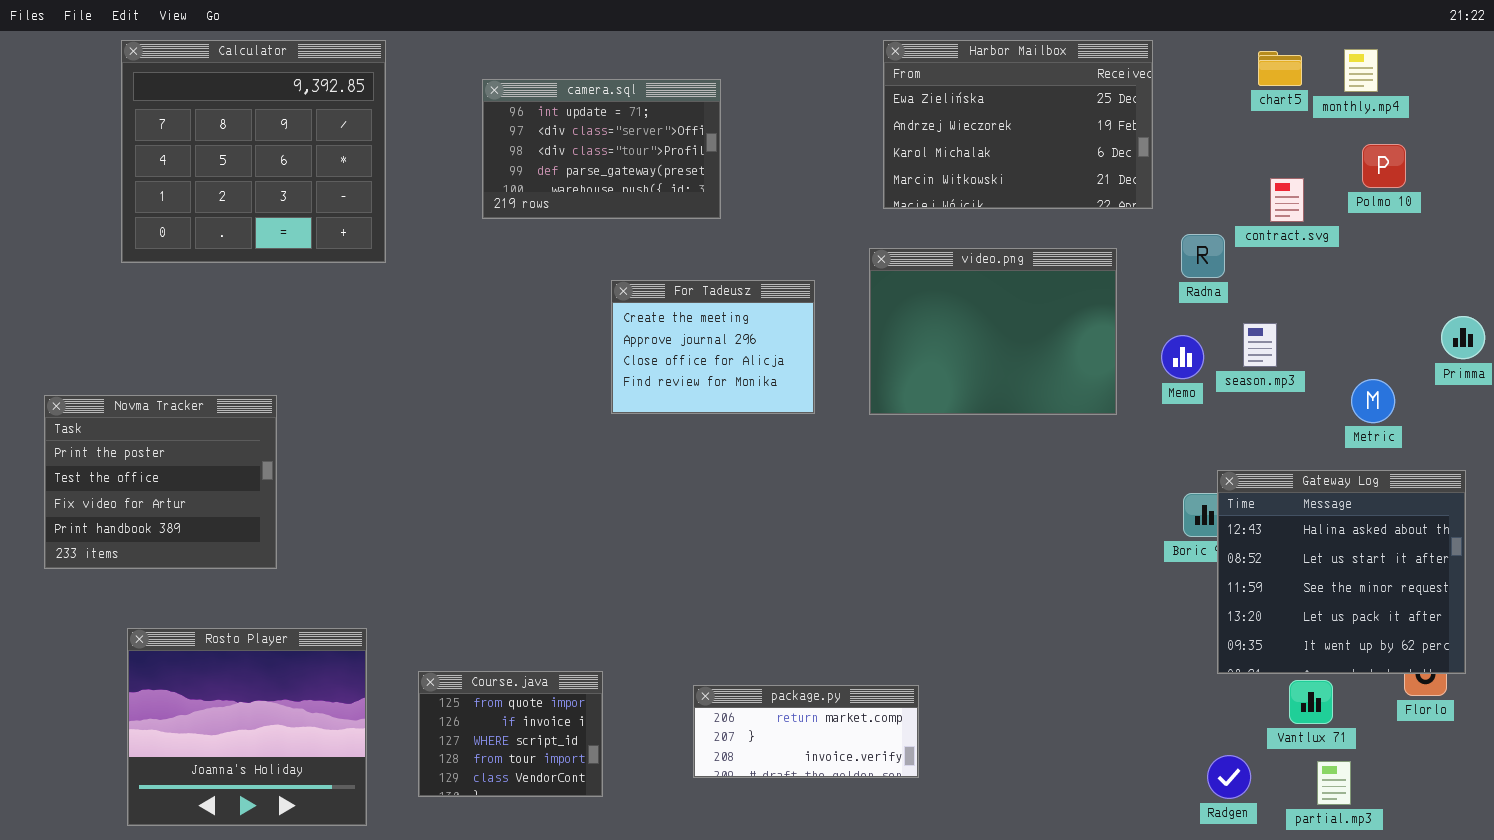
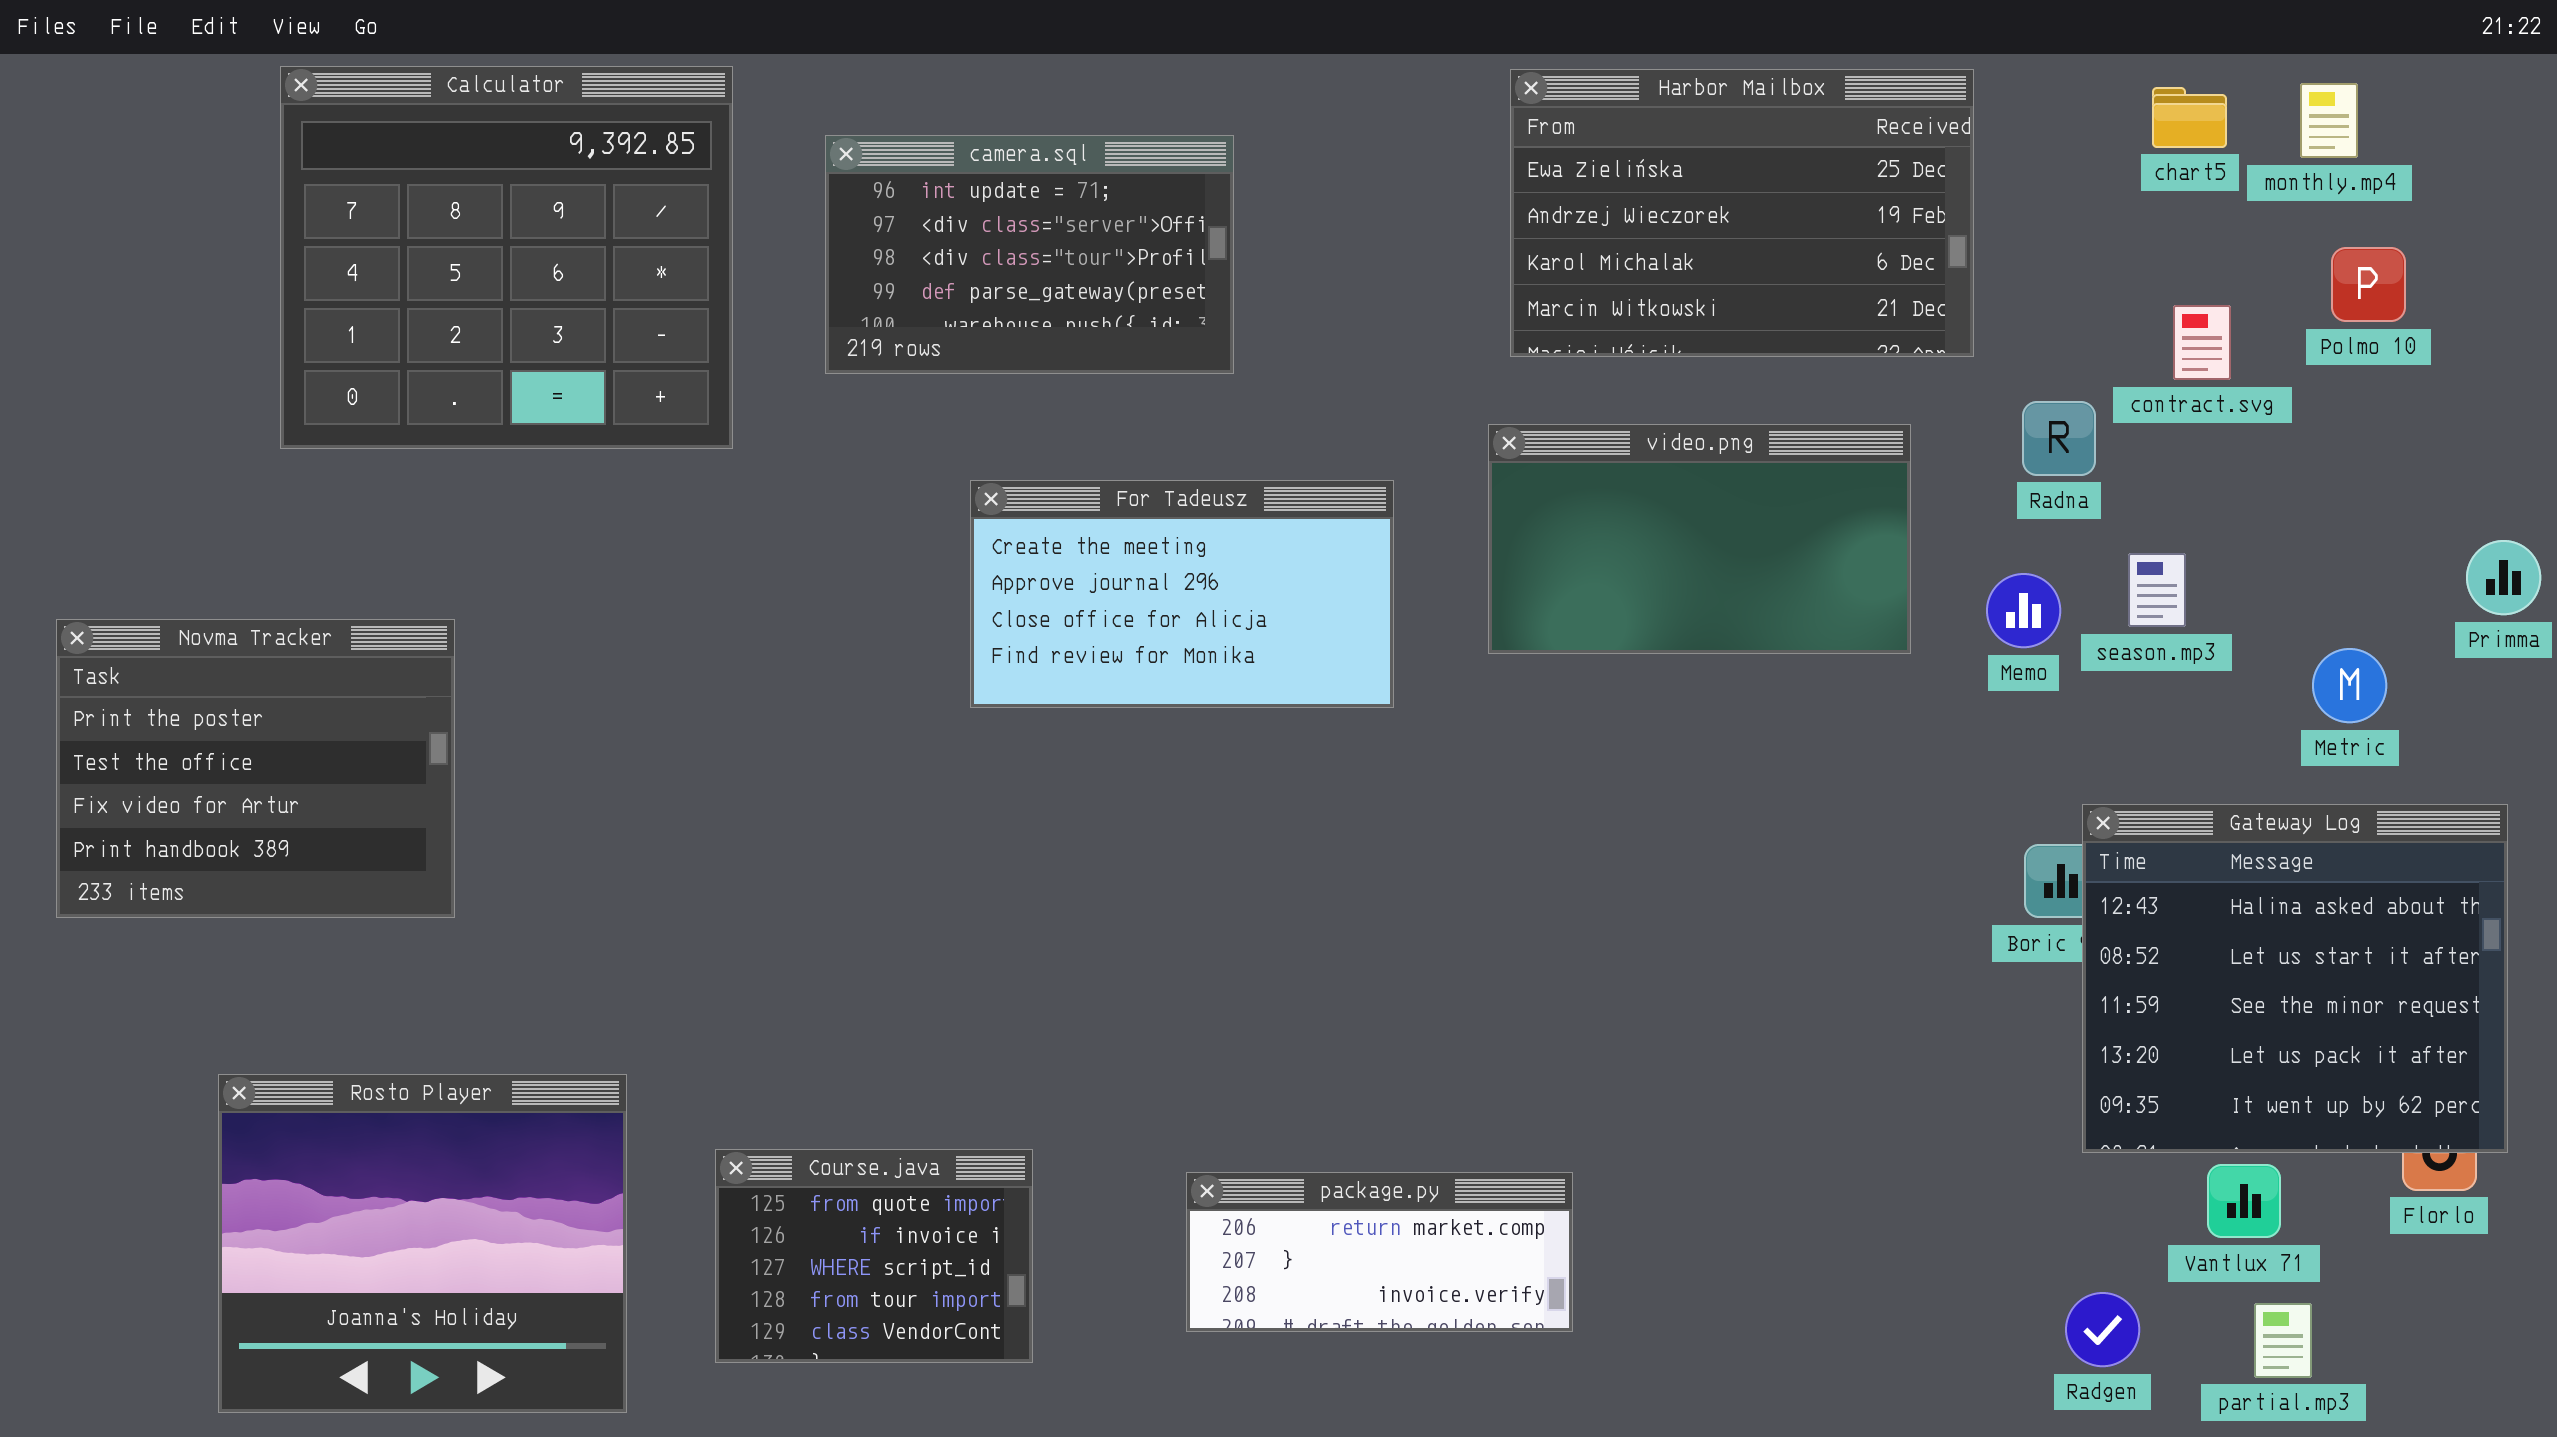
Calculator: [121,40,386,263] -> [280,66,733,449], moved
video.png: [869,248,1117,415] -> [1488,424,1911,654], resized
For Tadeusz: [611,280,815,414] -> [970,480,1394,708], resized
Novma Tracker: [44,395,277,569] -> [56,619,455,918], moved

